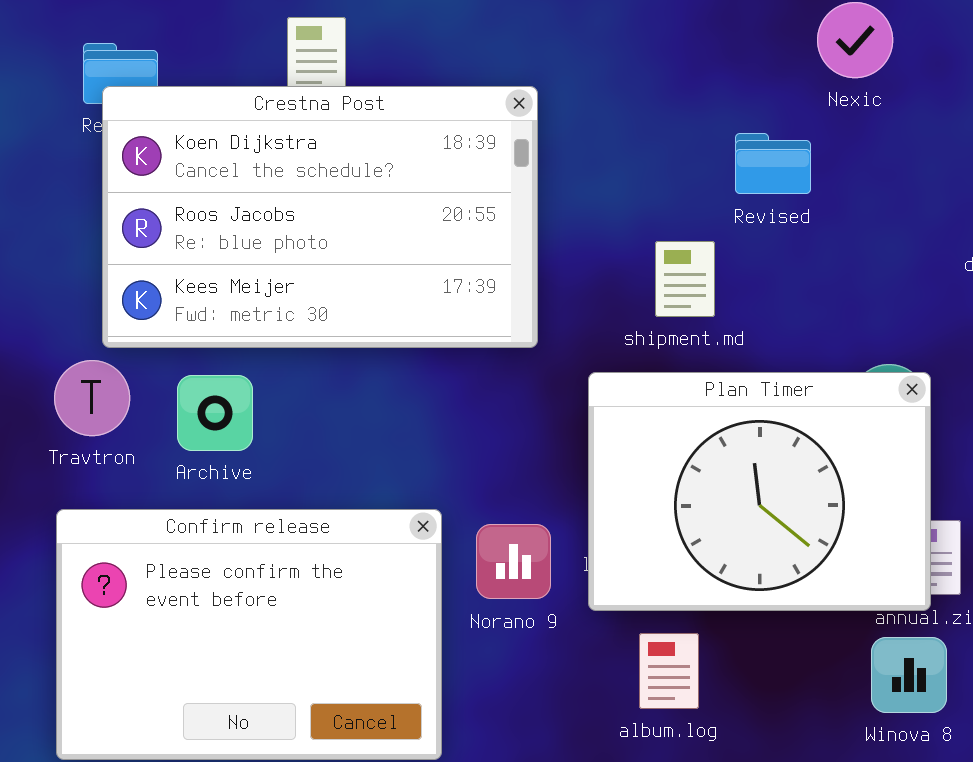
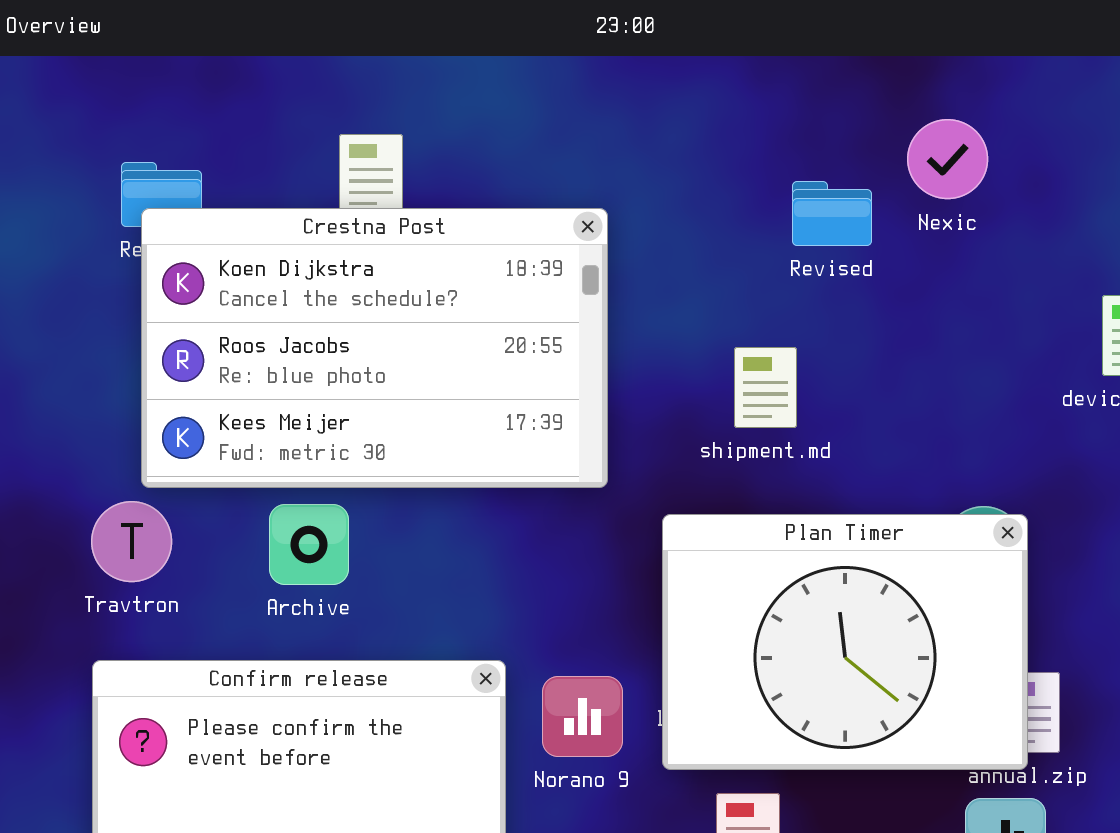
Revised: [735,133,811,194] -> [792,181,872,246], moved
shipment.md: [655,241,715,317] -> [734,347,797,428], moved
Archive: [177,375,253,451] -> [269,504,349,585], moved

